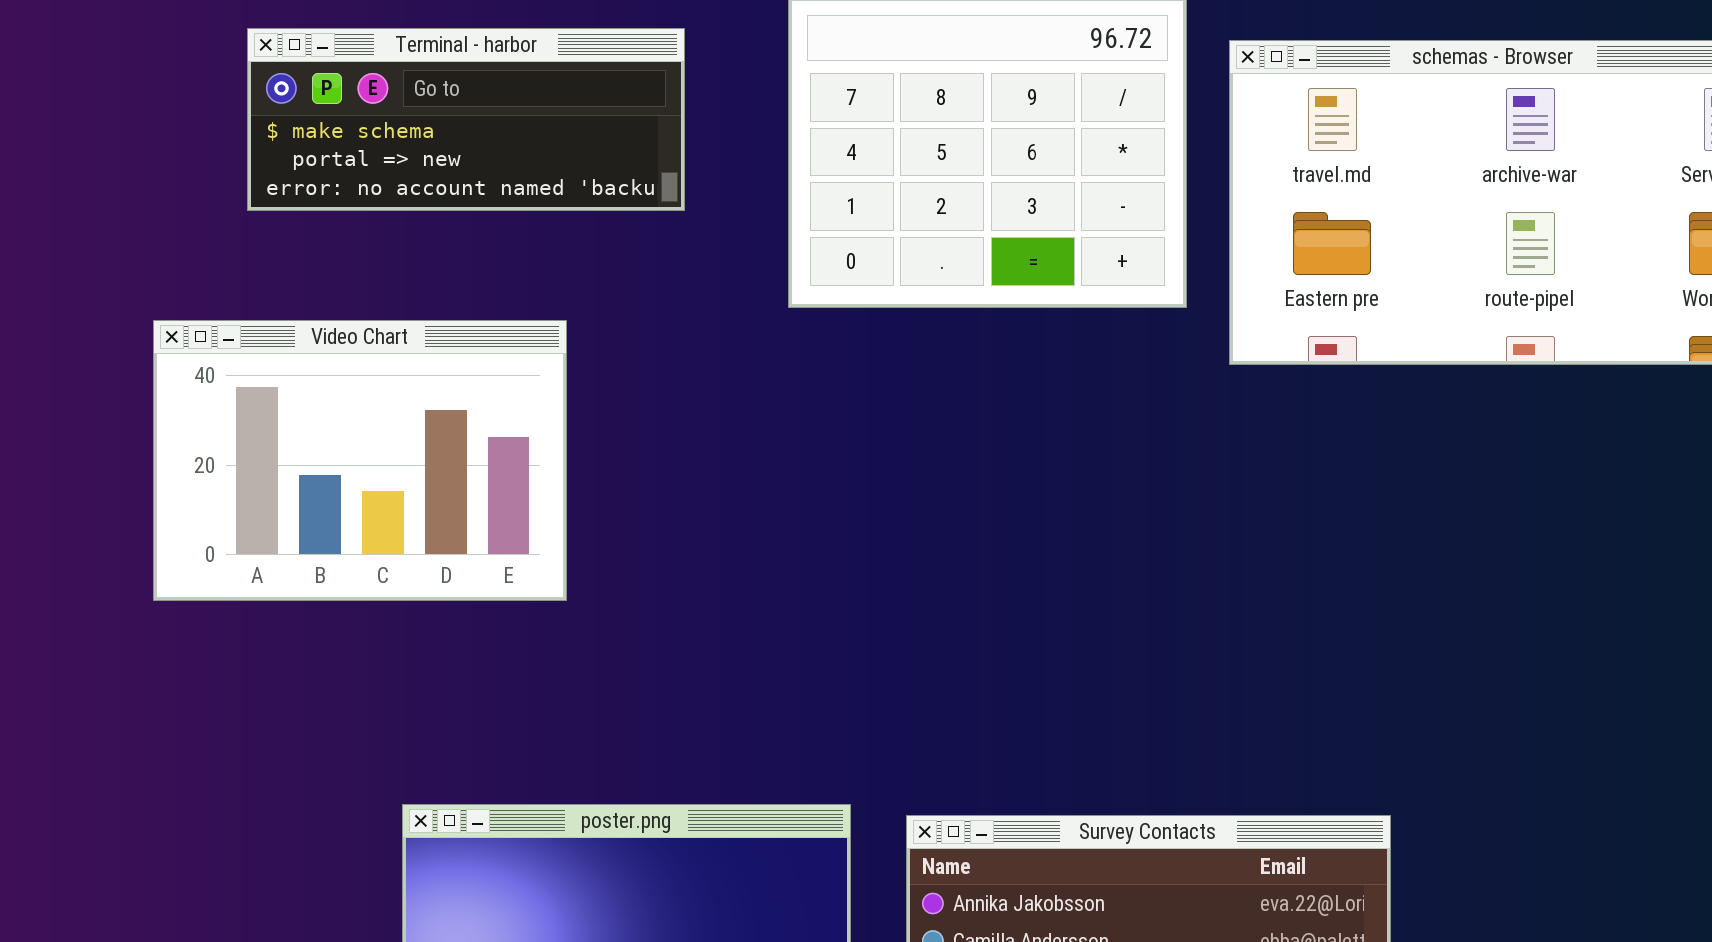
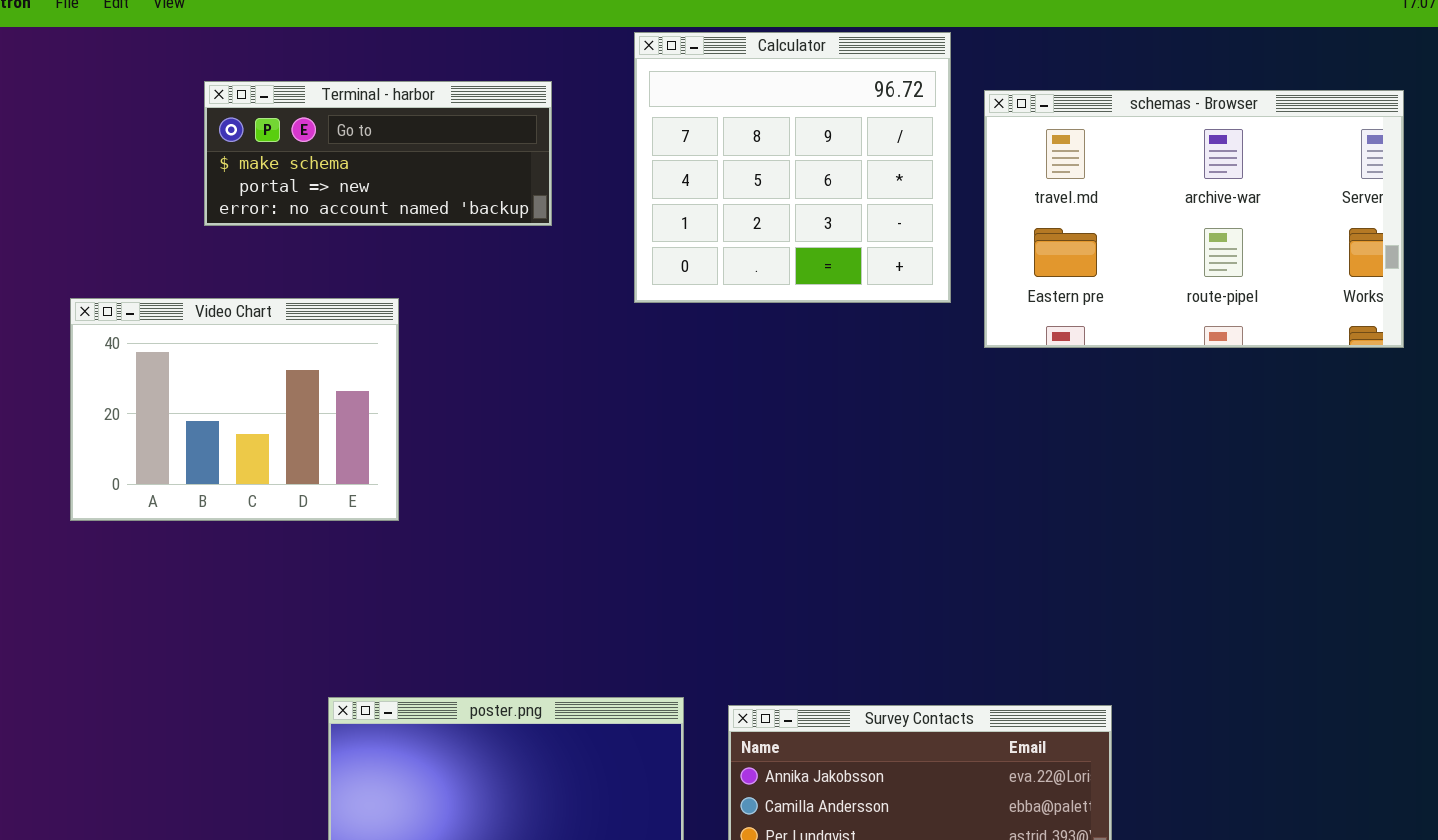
Video Chart: [153,320,567,601] -> [70,298,399,521], moved

